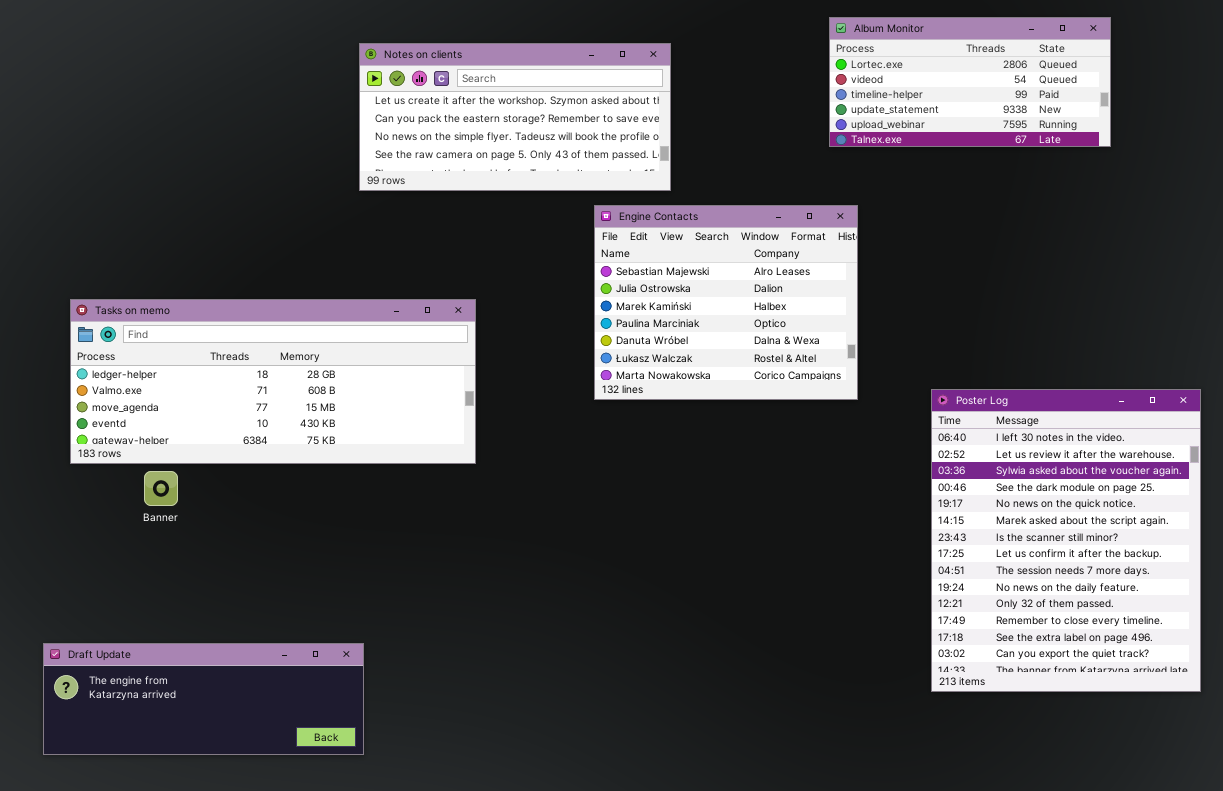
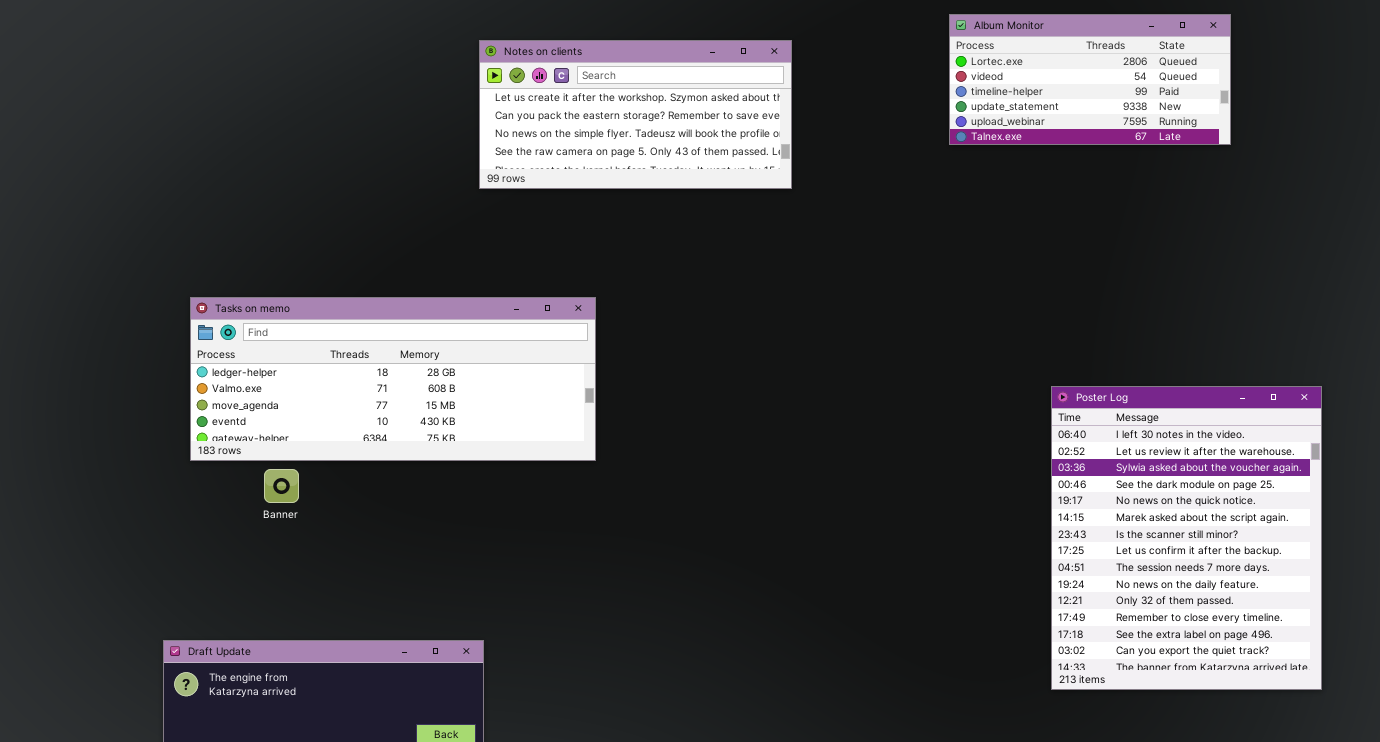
Engine Contacts: [594,205,858,400] -> none, closed

